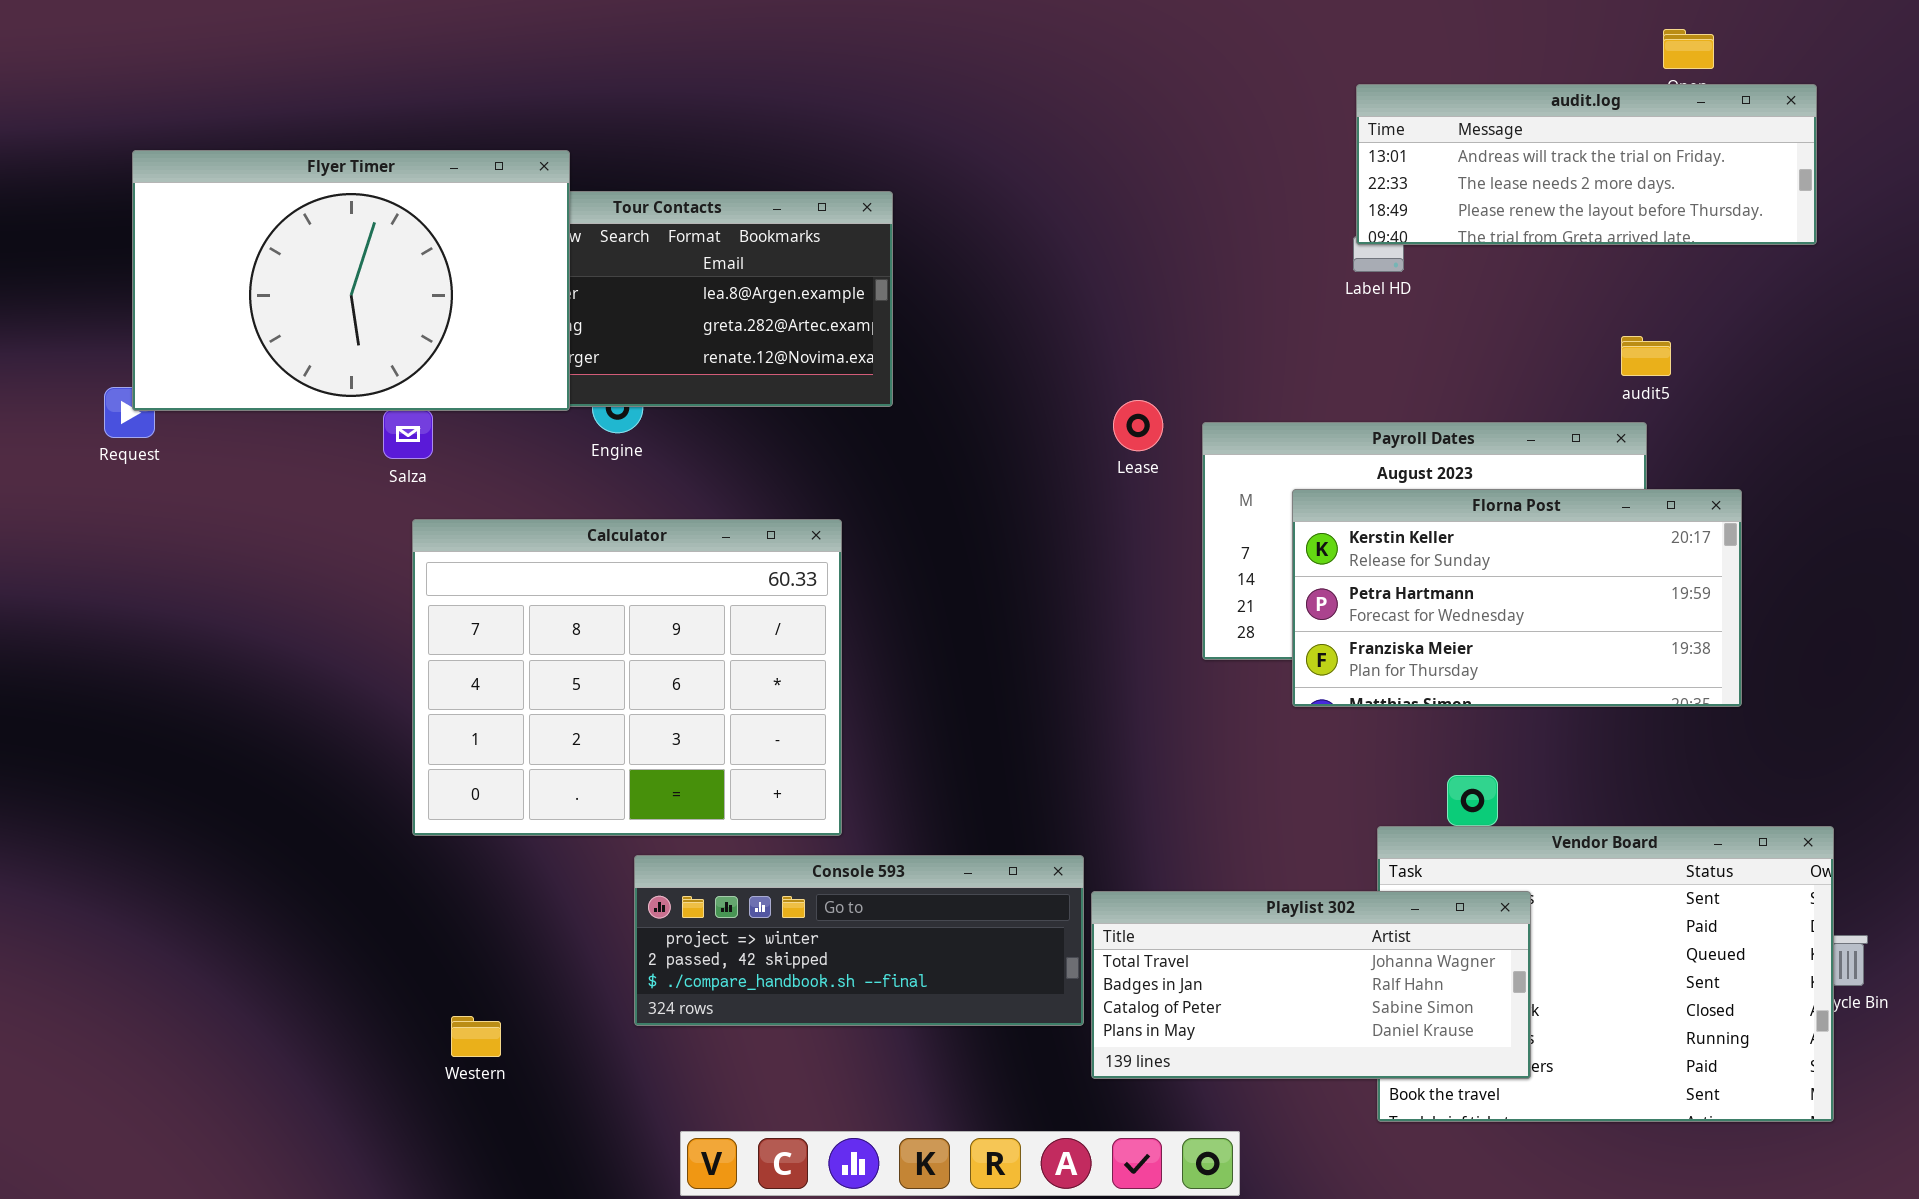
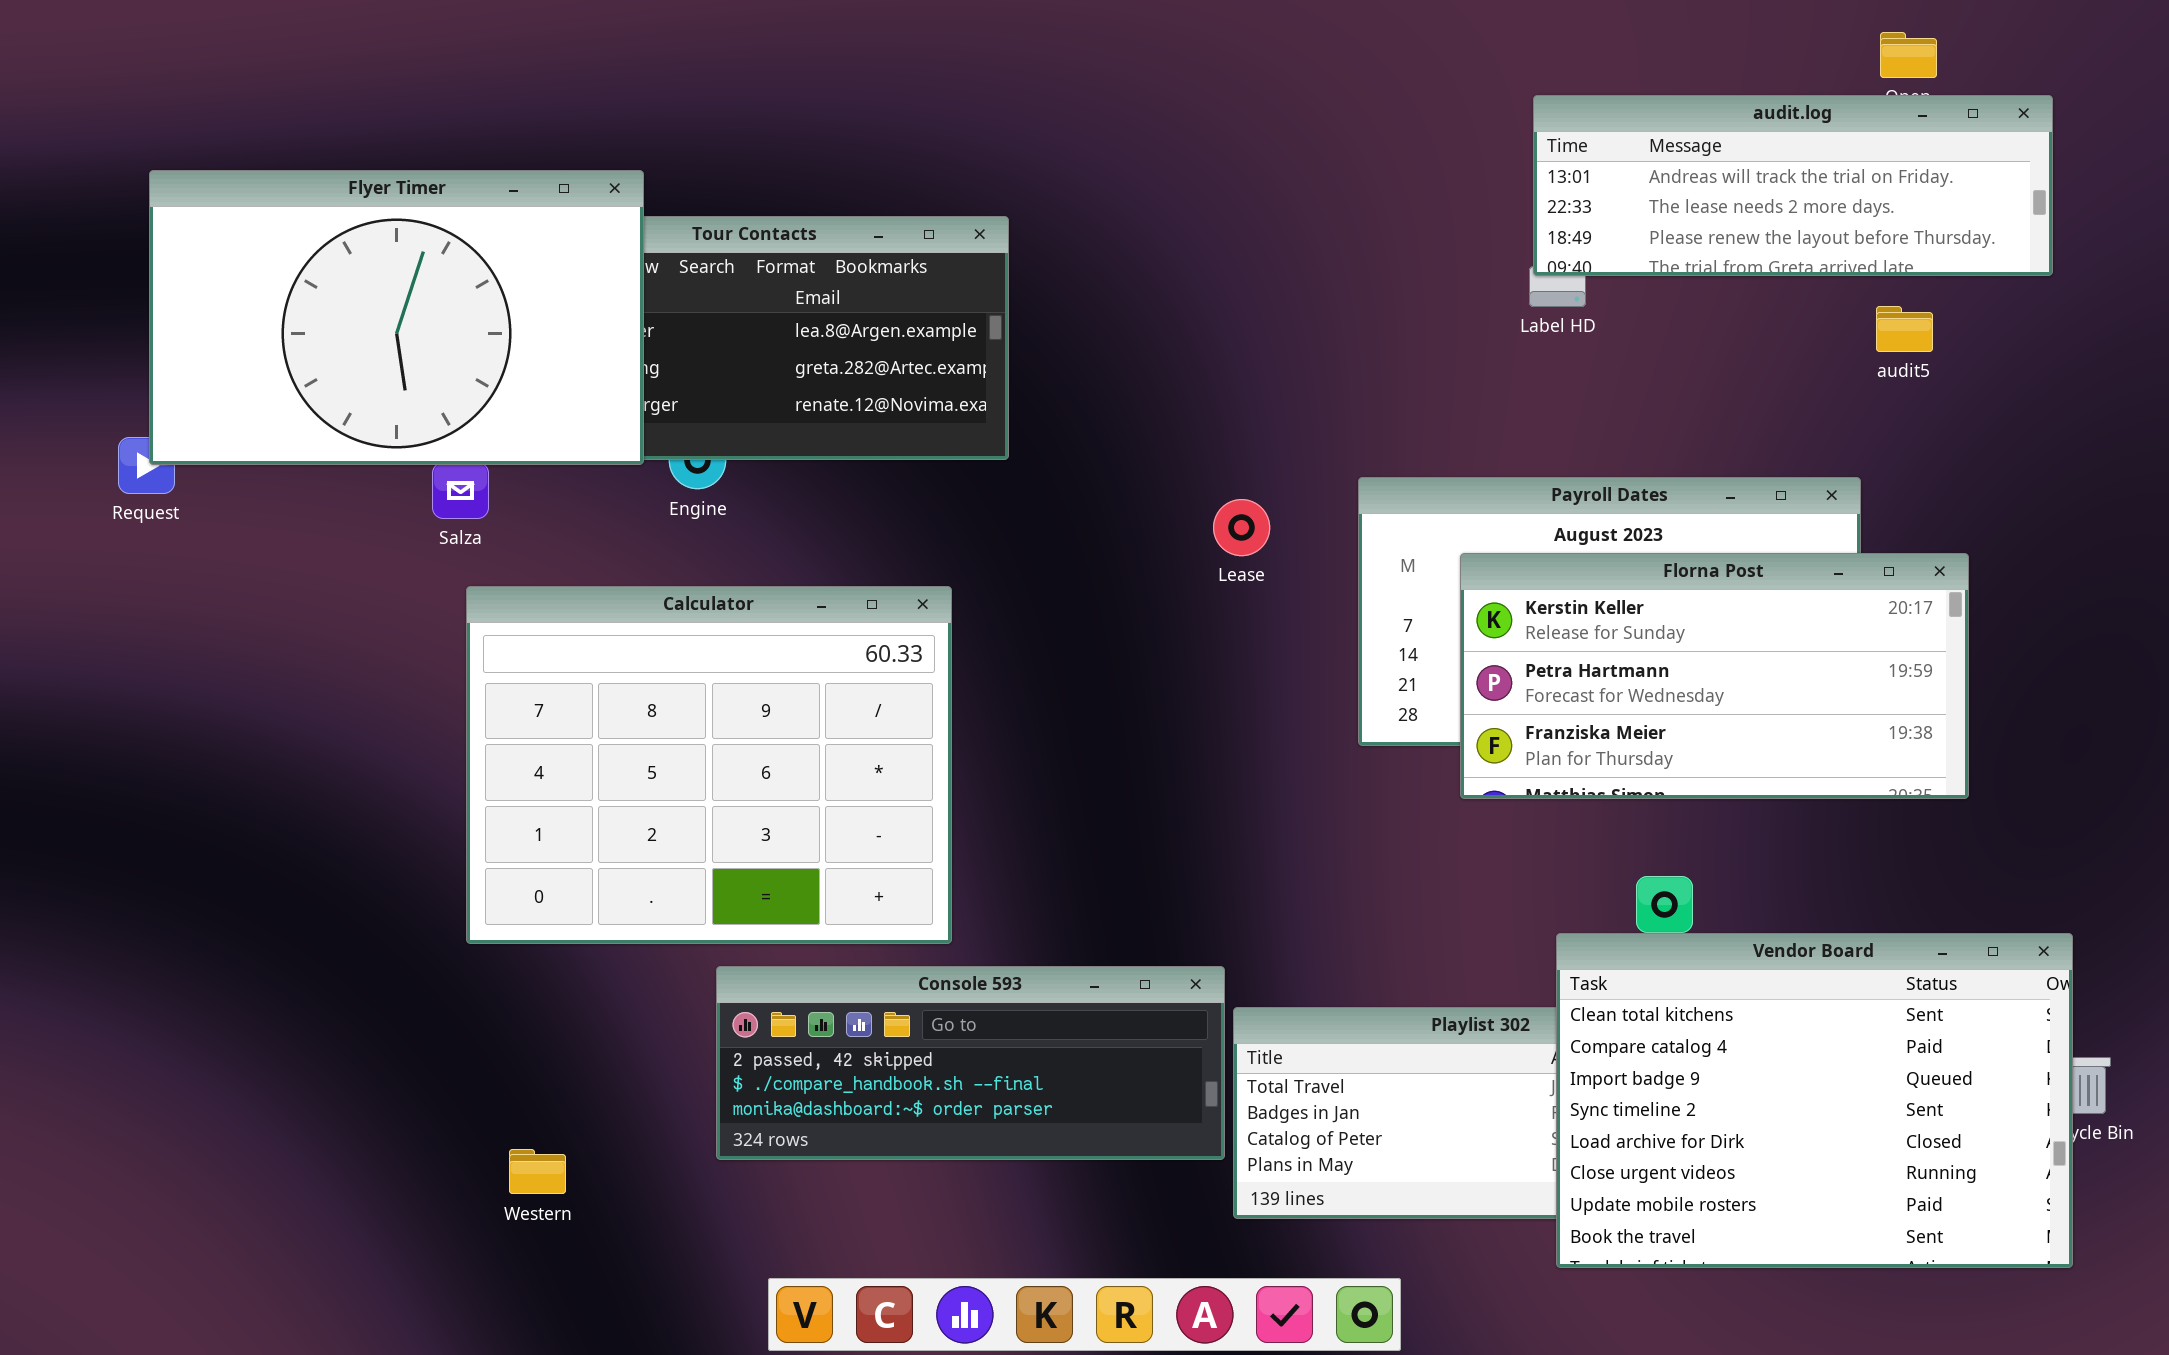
audit5: [1621,336,1671,376] -> [1876,306,1933,352], moved
Lease: [1113,400,1163,451] -> [1213,499,1270,556], moved
Vendor Board: [1377,826,1834,1122] -> [1556,933,2073,1268], raised
Console 593: [634,855,1084,1026] -> [716,966,1225,1160], scrolled down 1 row

